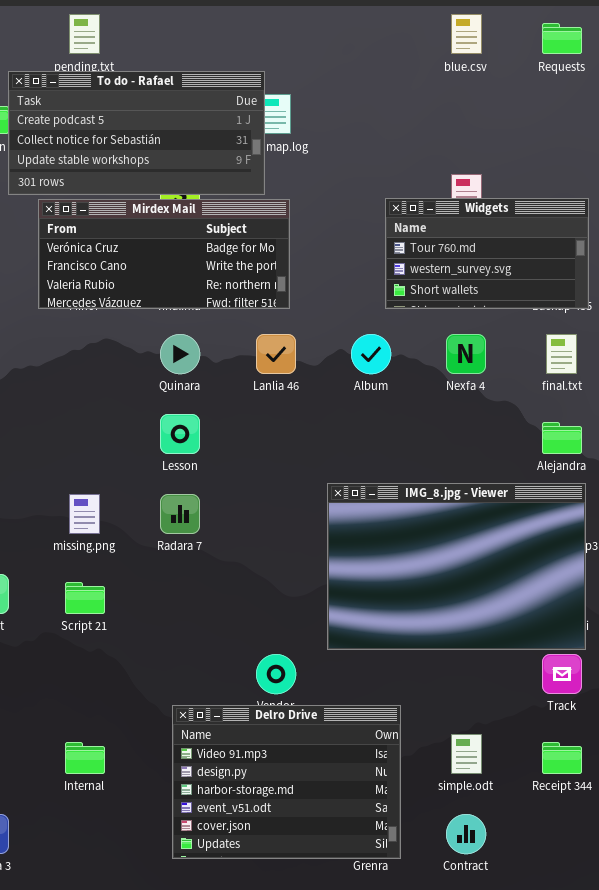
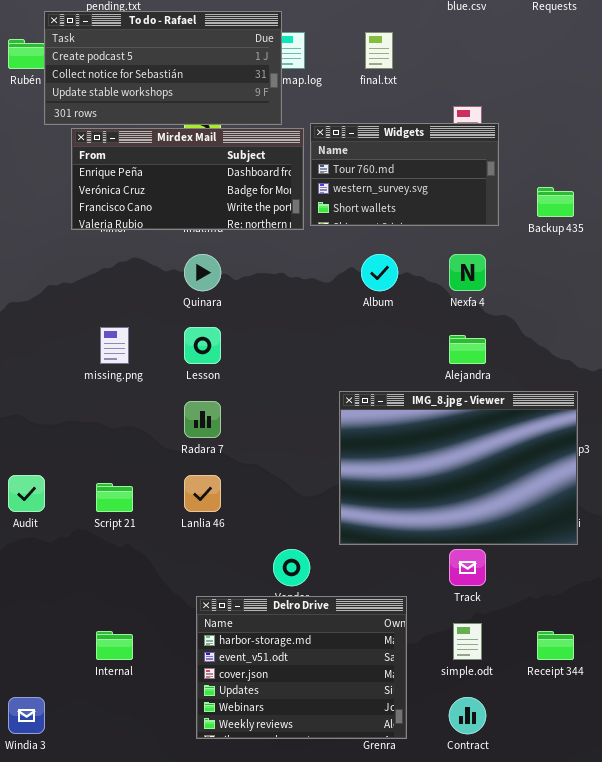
Widgets: [385,198,589,309] -> [310,123,499,226], moved
Mirdex Mail: [38,199,290,309] -> [71,128,304,230], scrolled up 1 row
Lanlia 46: [256,334,296,374] -> [184,475,221,512], moved
final.txt: [546,334,577,374] -> [365,32,393,69], moved
Alejandra: [542,422,582,454] -> [449,335,486,364], moved
missing.png: [69,494,100,534] -> [100,327,129,364], moved
Track: [542,654,582,694] -> [449,549,486,586], moved
Delro Drive: [172,705,401,859] -> [196,596,407,739], scrolled down 2 rows

